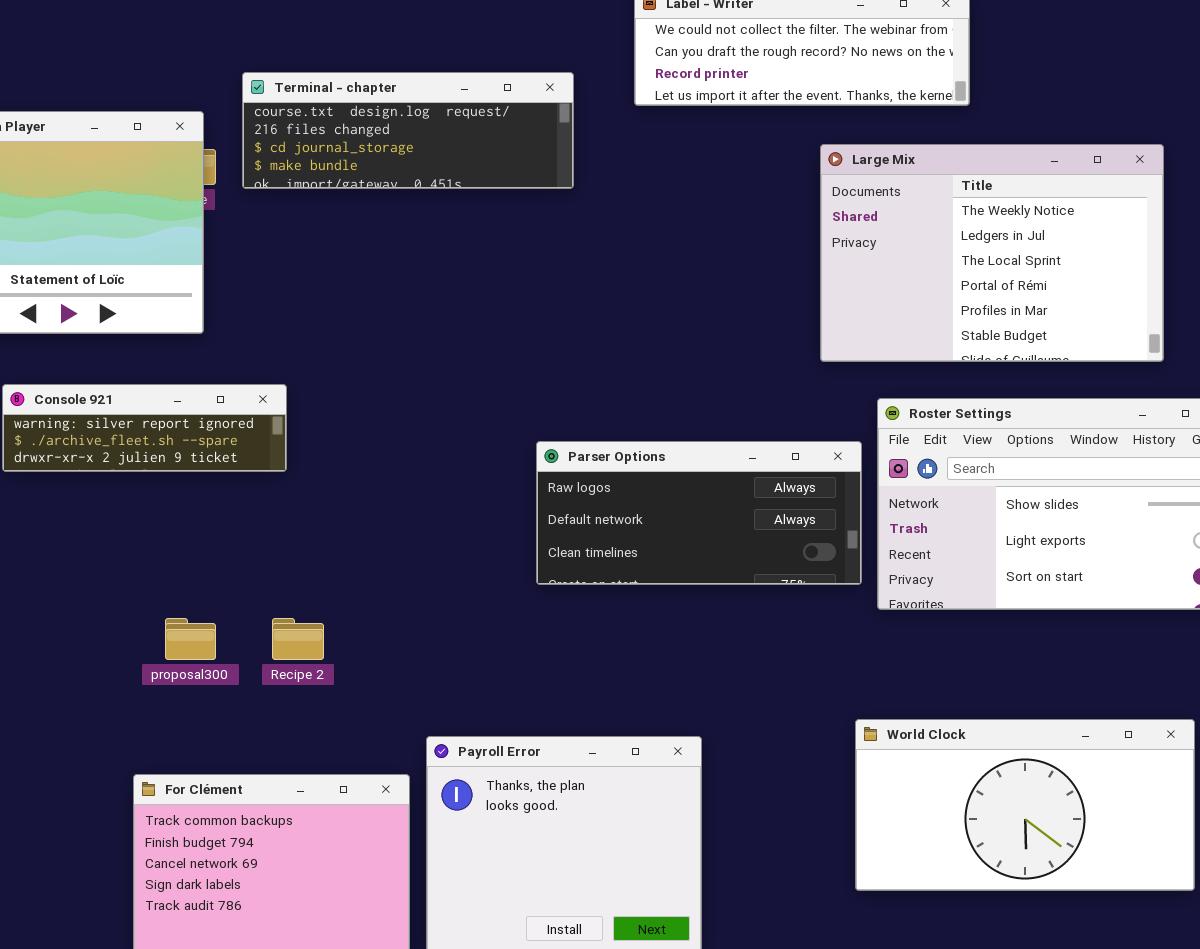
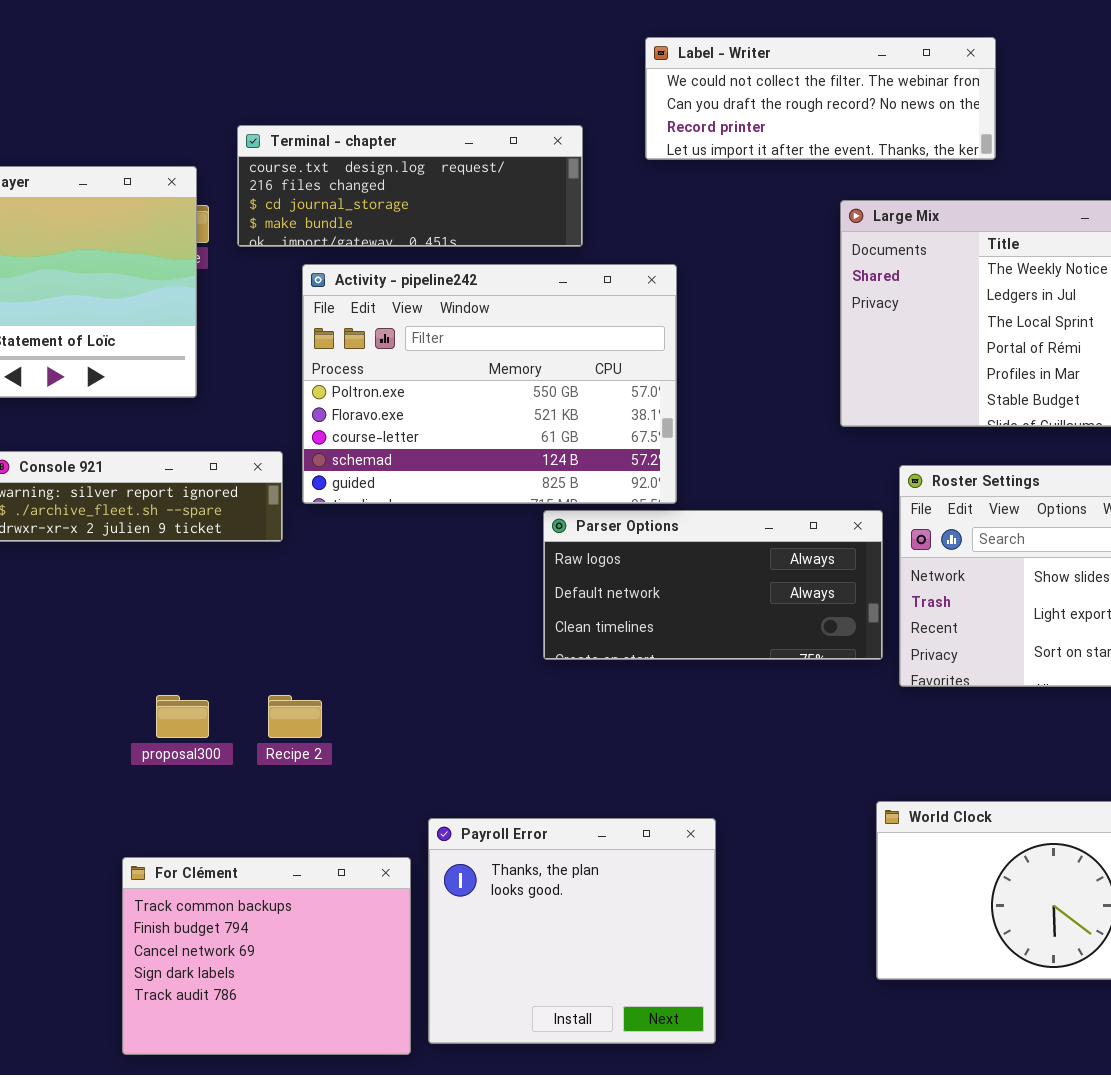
Activity - pipeline242: none -> [302,264,677,504], opened

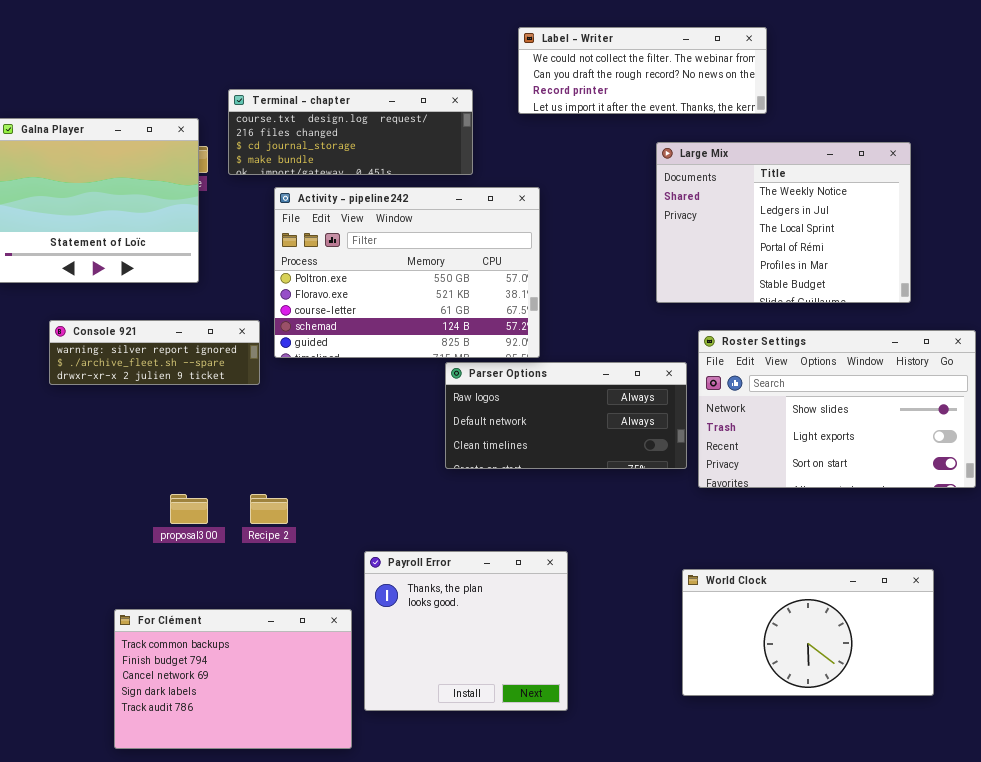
Payroll Error: [428,818,716,1044] -> [364,551,568,711], moved
For Clément: [122,857,411,1055] -> [114,609,352,749], resized

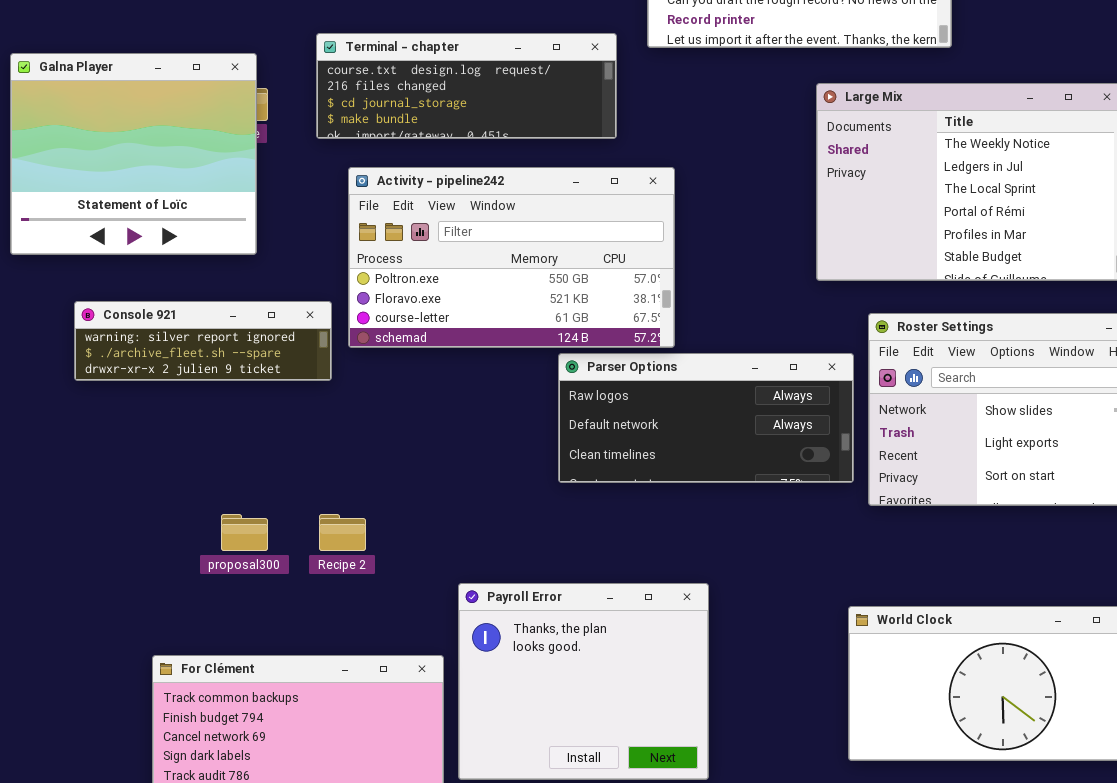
Terminal - chapter: [228,89,473,175] -> [316,33,617,139], moved
Activity - pipeline242: [274,187,540,358] -> [348,167,675,348], resized

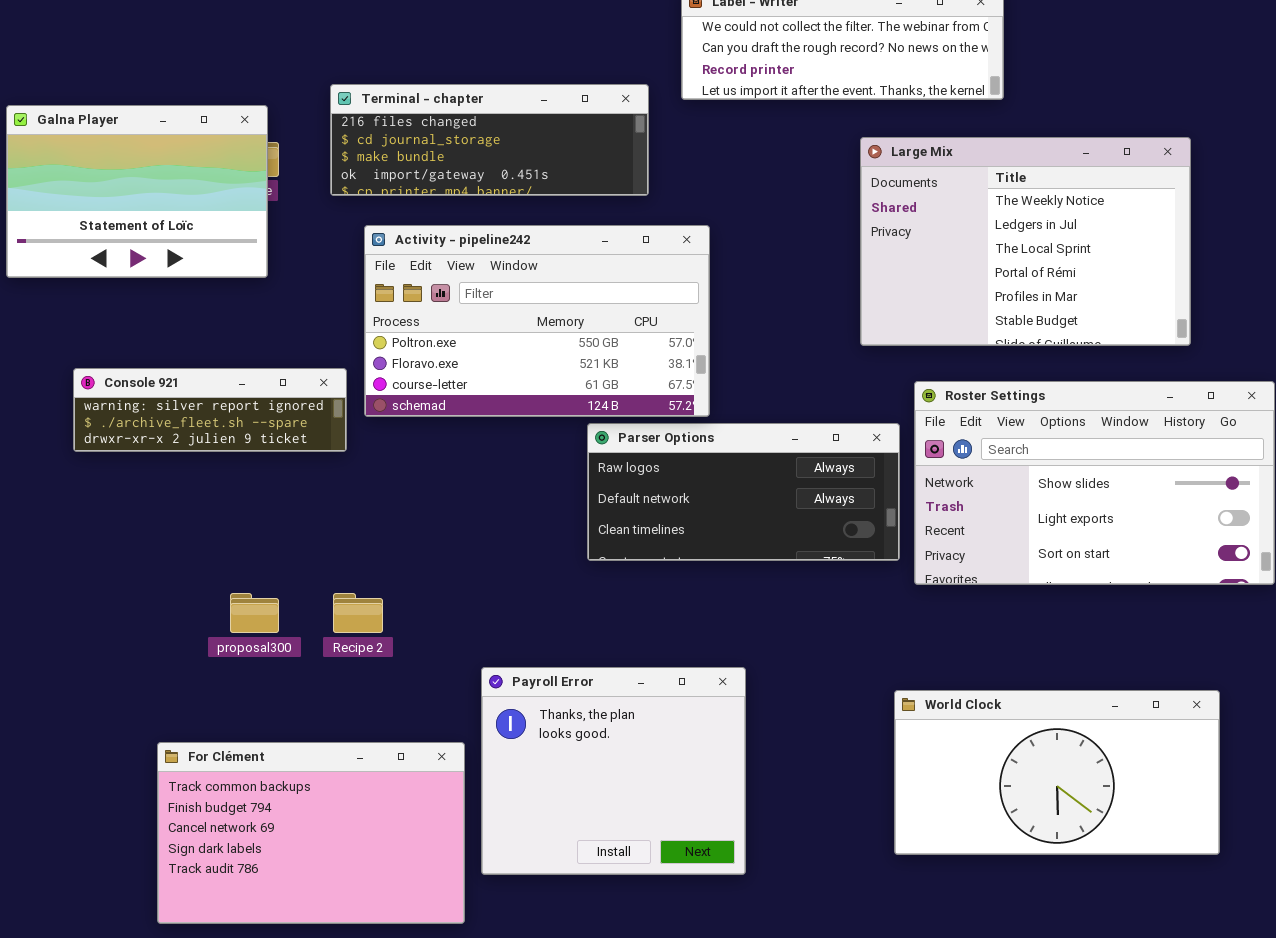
Terminal - chapter: [316,33,617,139] -> [330,84,649,196], scrolled down 1 row
Galna Player: [10,53,257,255] -> [6,105,268,278], resized

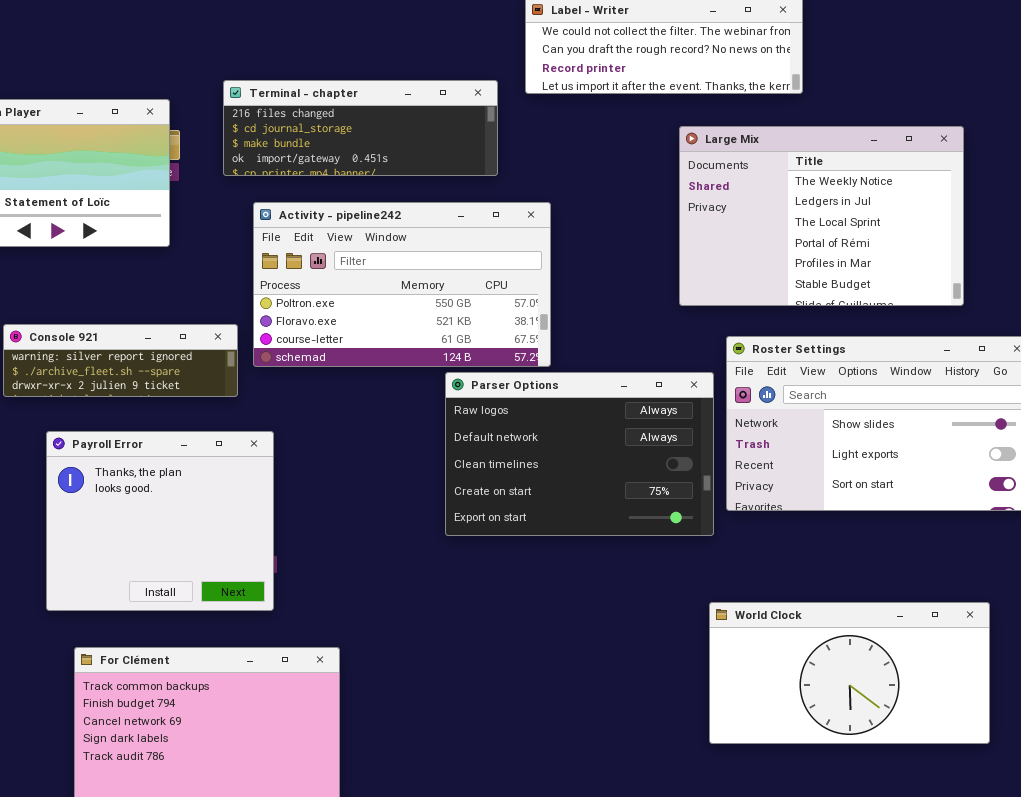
Parser Options: [587,423,900,561] -> [445,372,714,536], resized
Payroll Error: [481,667,746,875] -> [46,431,274,611], moved

